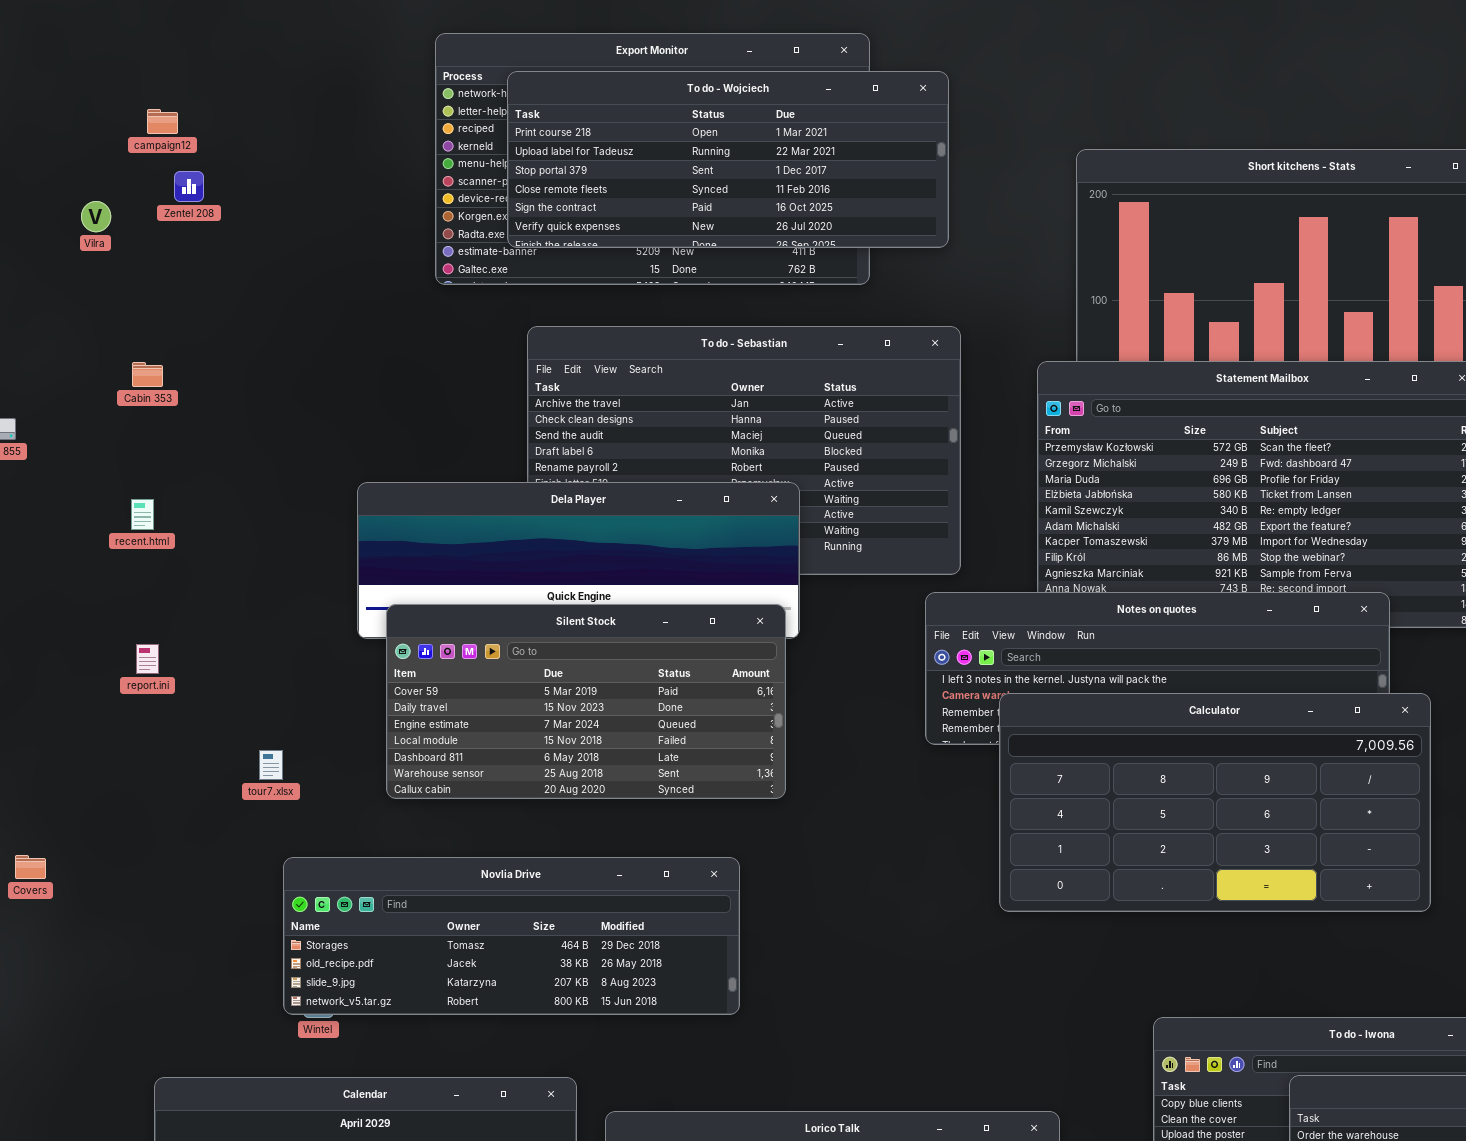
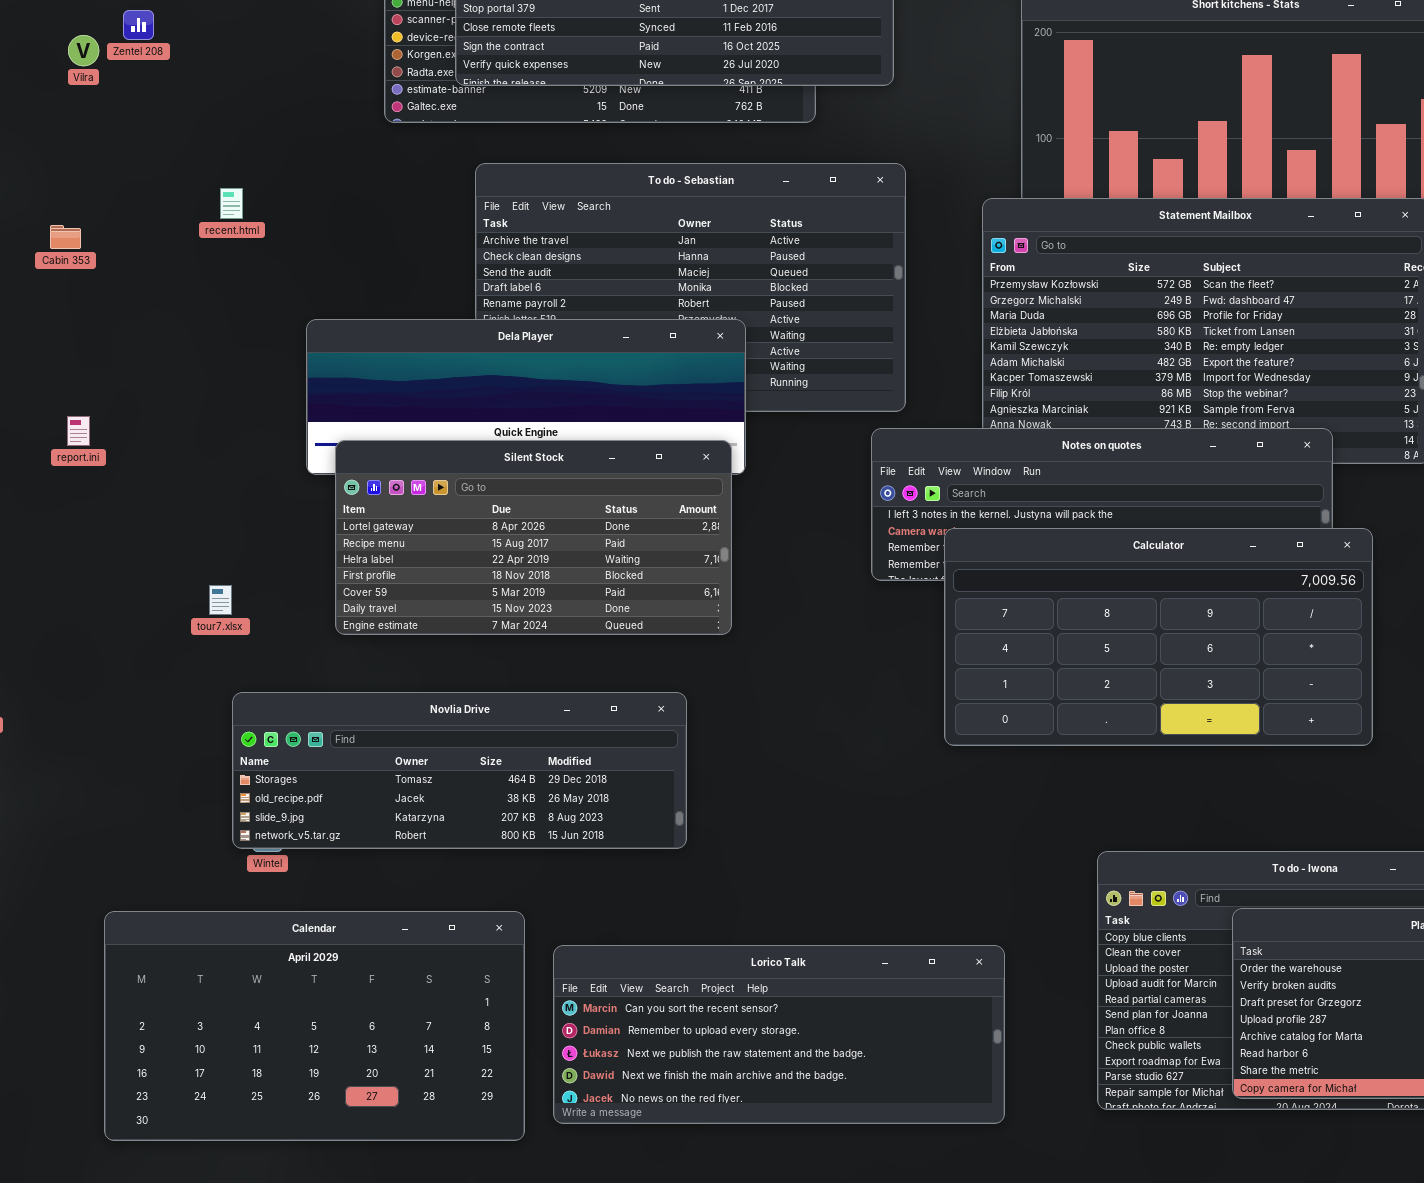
Vilra: [81,201,111,232] -> [68,35,99,66], moved
Cabin 353: [132,362,163,387] -> [50,225,81,249], moved
recent.html: [131,499,154,530] -> [220,188,243,219], moved
Silent Stock: [386,604,786,799] -> [335,440,732,635], scrolled up 4 rows
report.ini: [136,644,159,674] -> [67,416,90,446], moved

